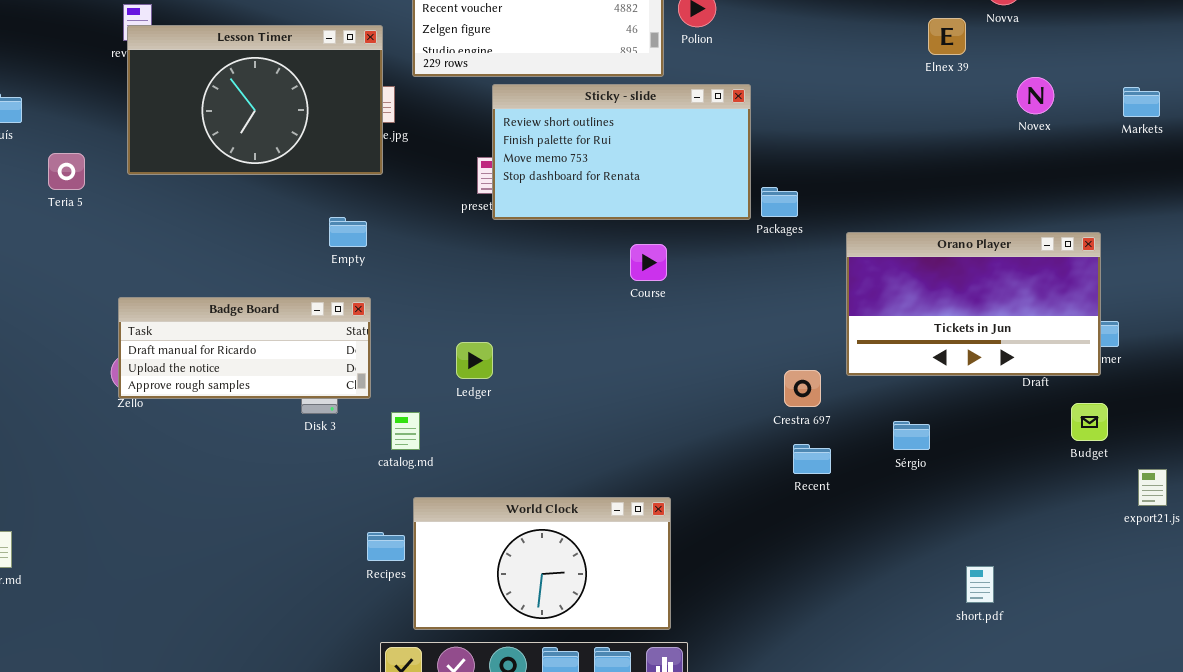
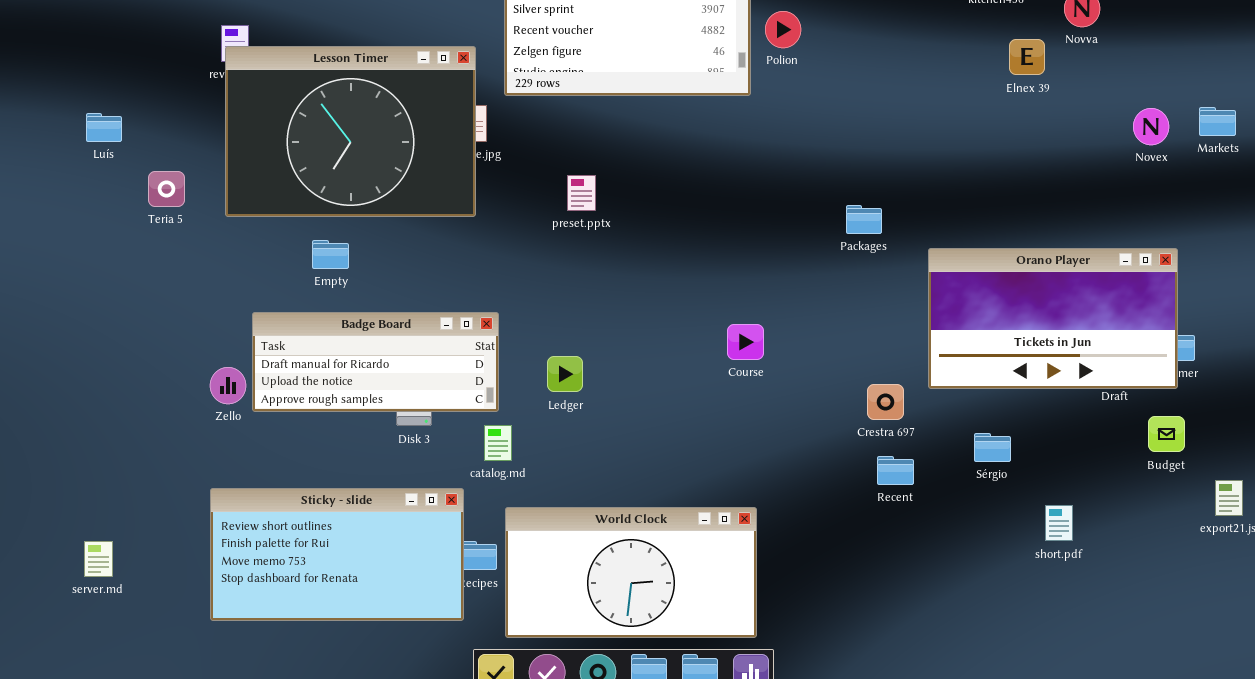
Lesson Timer: [127,25,383,175] -> [225,46,476,217], resized
Novex: [1017,77,1054,114] -> [1133,108,1169,145], moved
Sticky - slide: [492,84,751,220] -> [210,488,464,621], moved
Empty: [329,217,367,247] -> [312,240,349,269], moved
Course: [630,244,667,281] -> [727,324,764,360], moved
Badge Board: [118,297,371,399] -> [252,312,499,412], moved
short.pdf: [966,566,994,603] -> [1045,505,1073,541], moved

